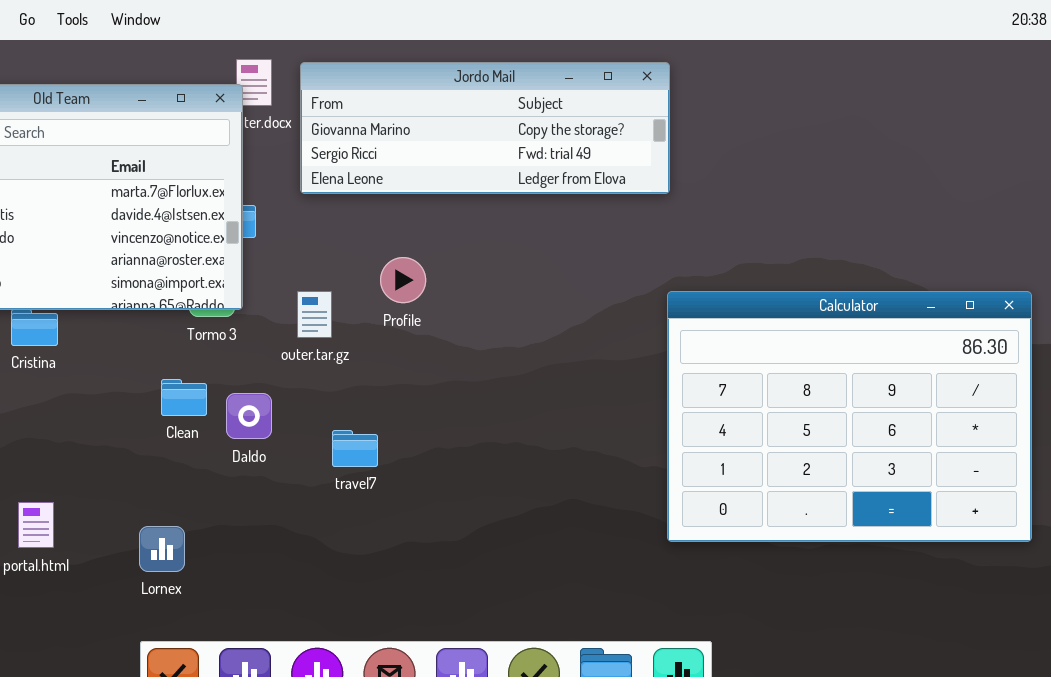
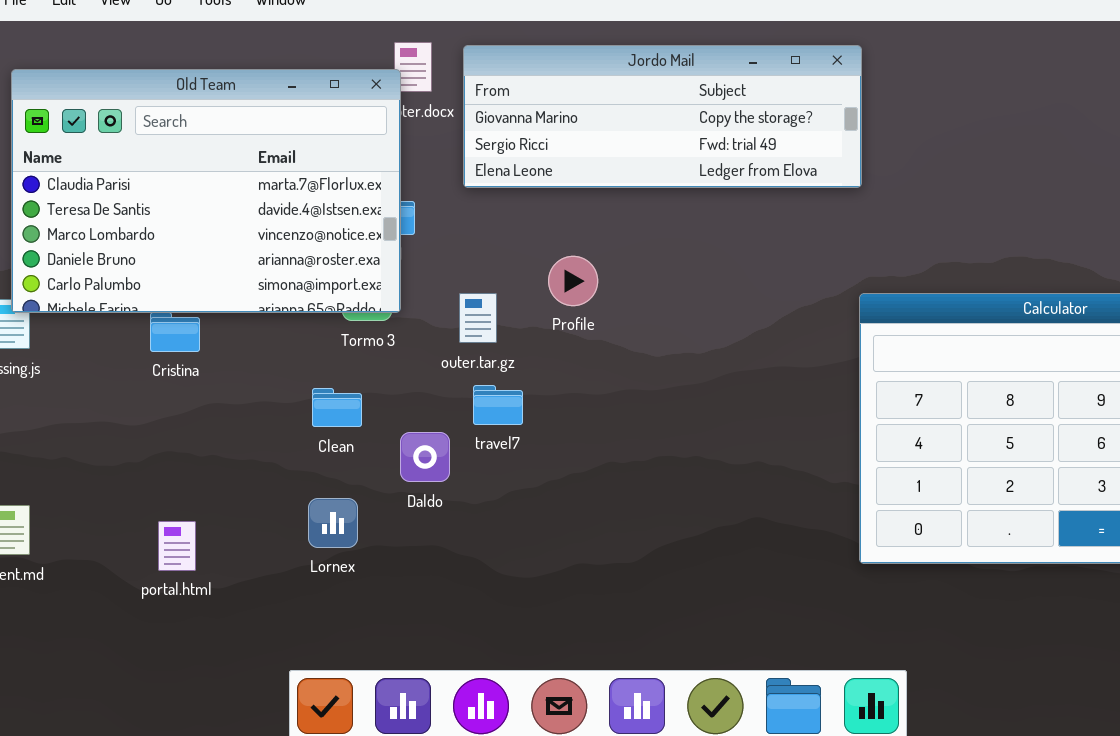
Daldo: [226,393,272,439] -> [400,432,450,482], moved
travel7: [332,430,378,467] -> [473,385,523,425], moved
Lornex: [139,526,185,572] -> [308,498,358,548], moved

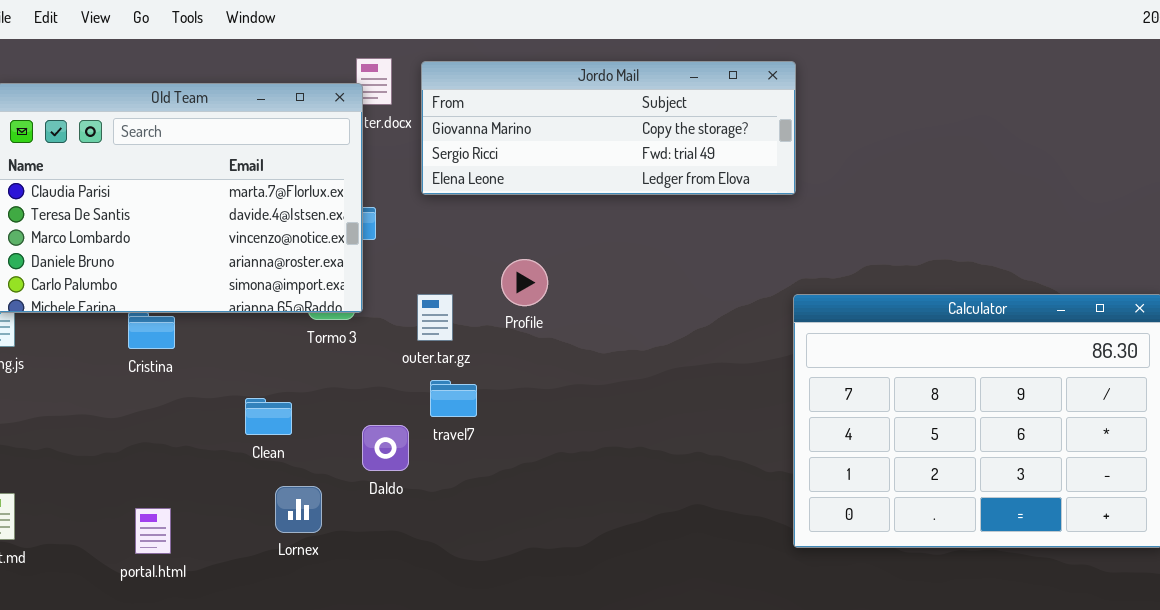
Clean: [312,388,362,427] -> [245,398,292,435], moved

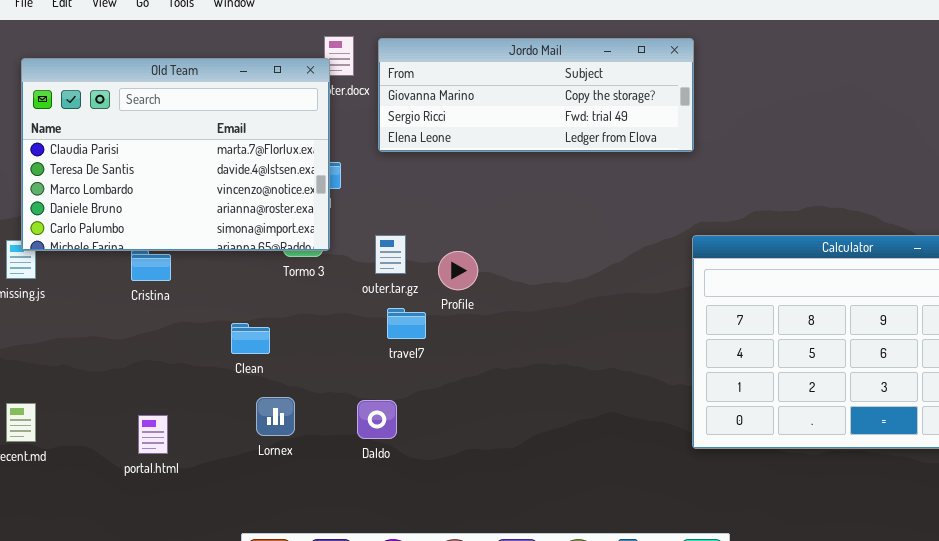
Profile: [501,259,548,306] -> [438,251,478,290], moved
Daldo: [362,425,409,471] -> [357,400,397,439], moved

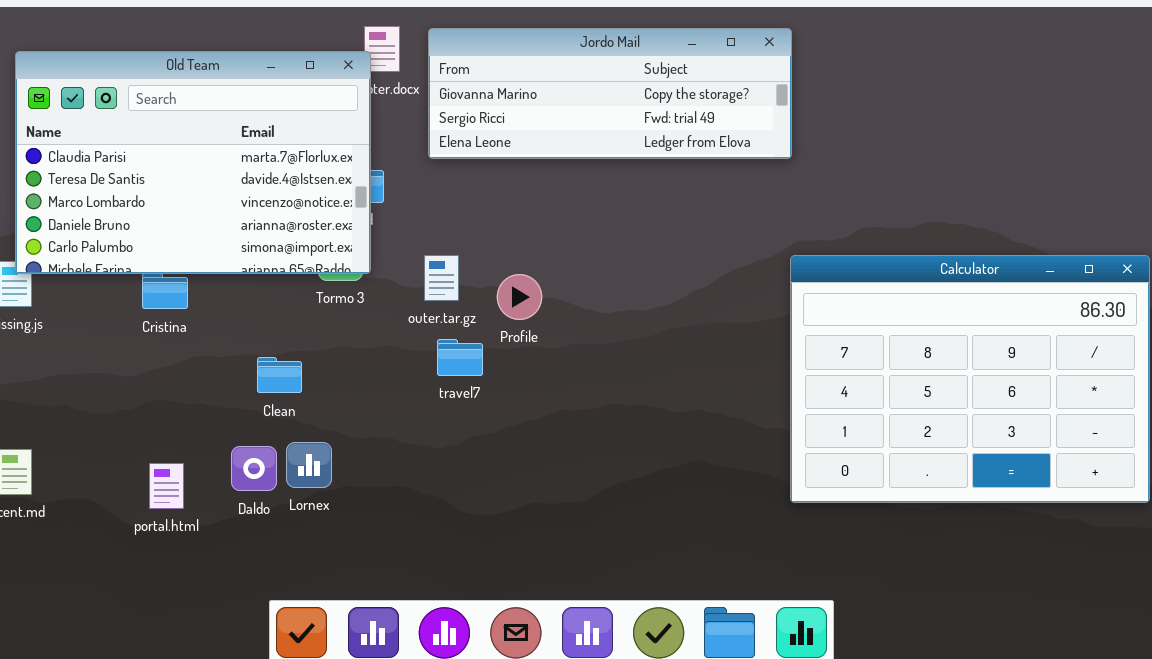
Daldo: [357,400,397,439] -> [231,446,277,491], moved

